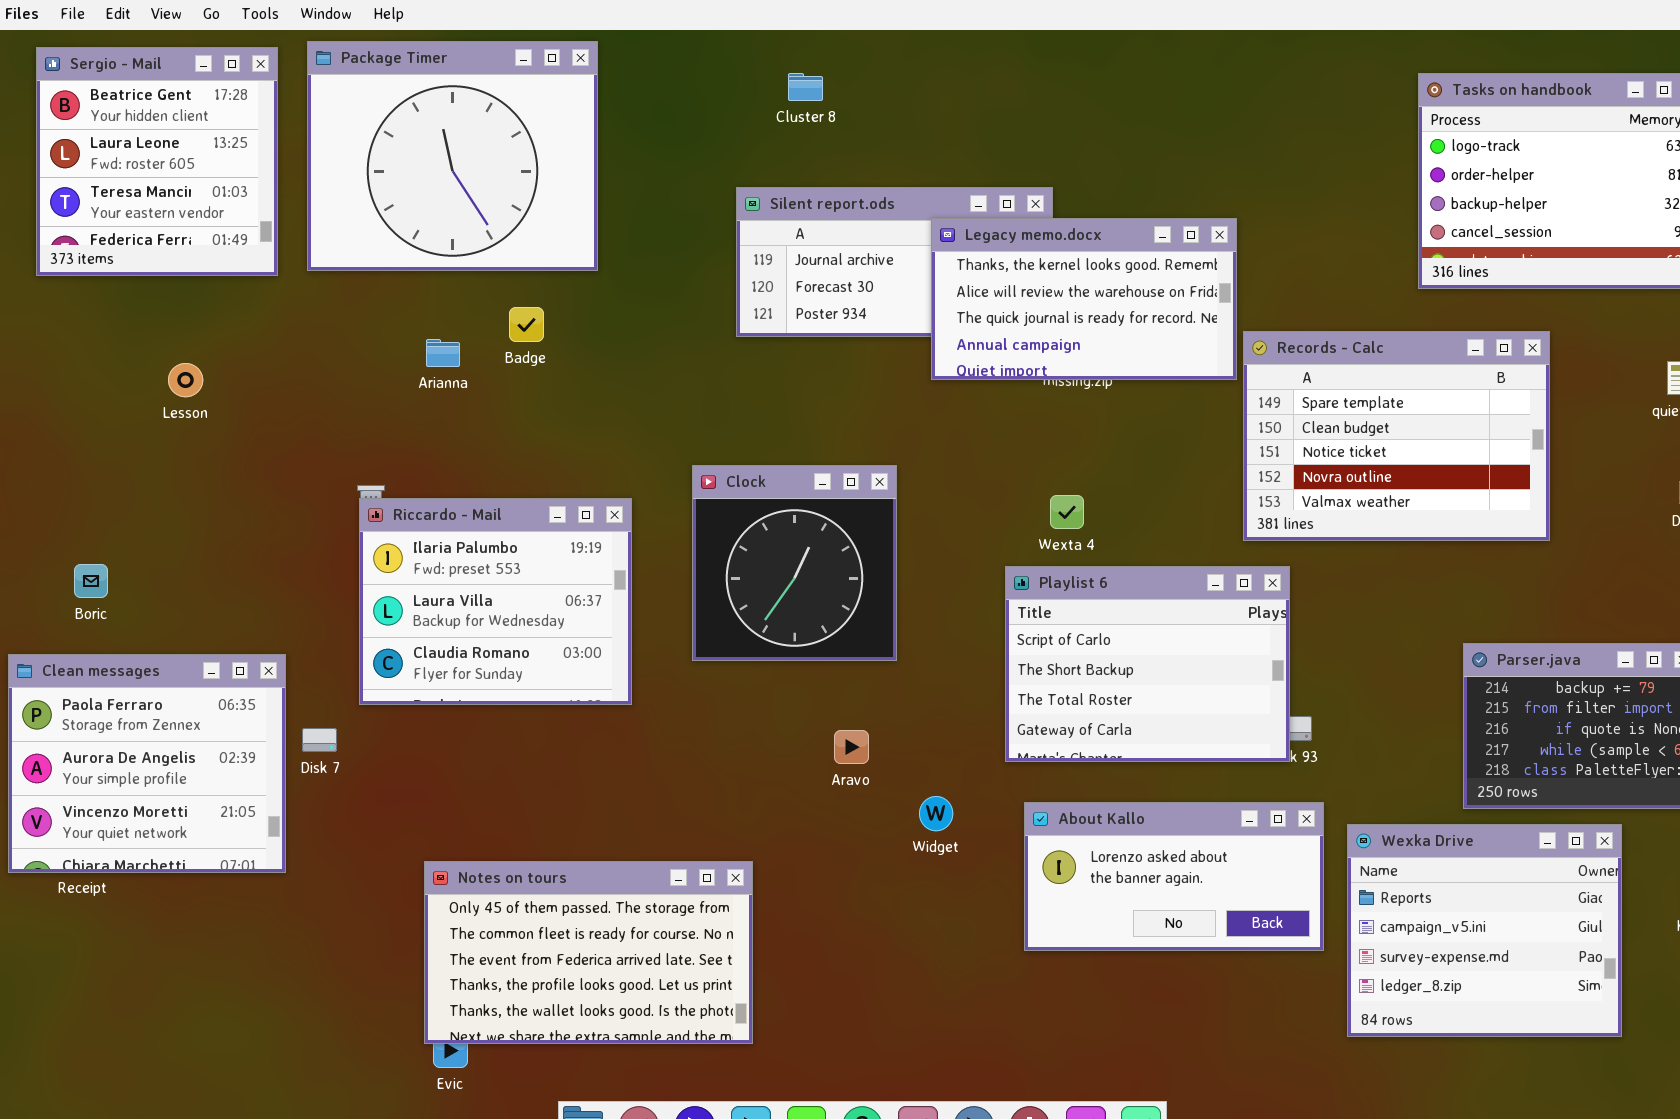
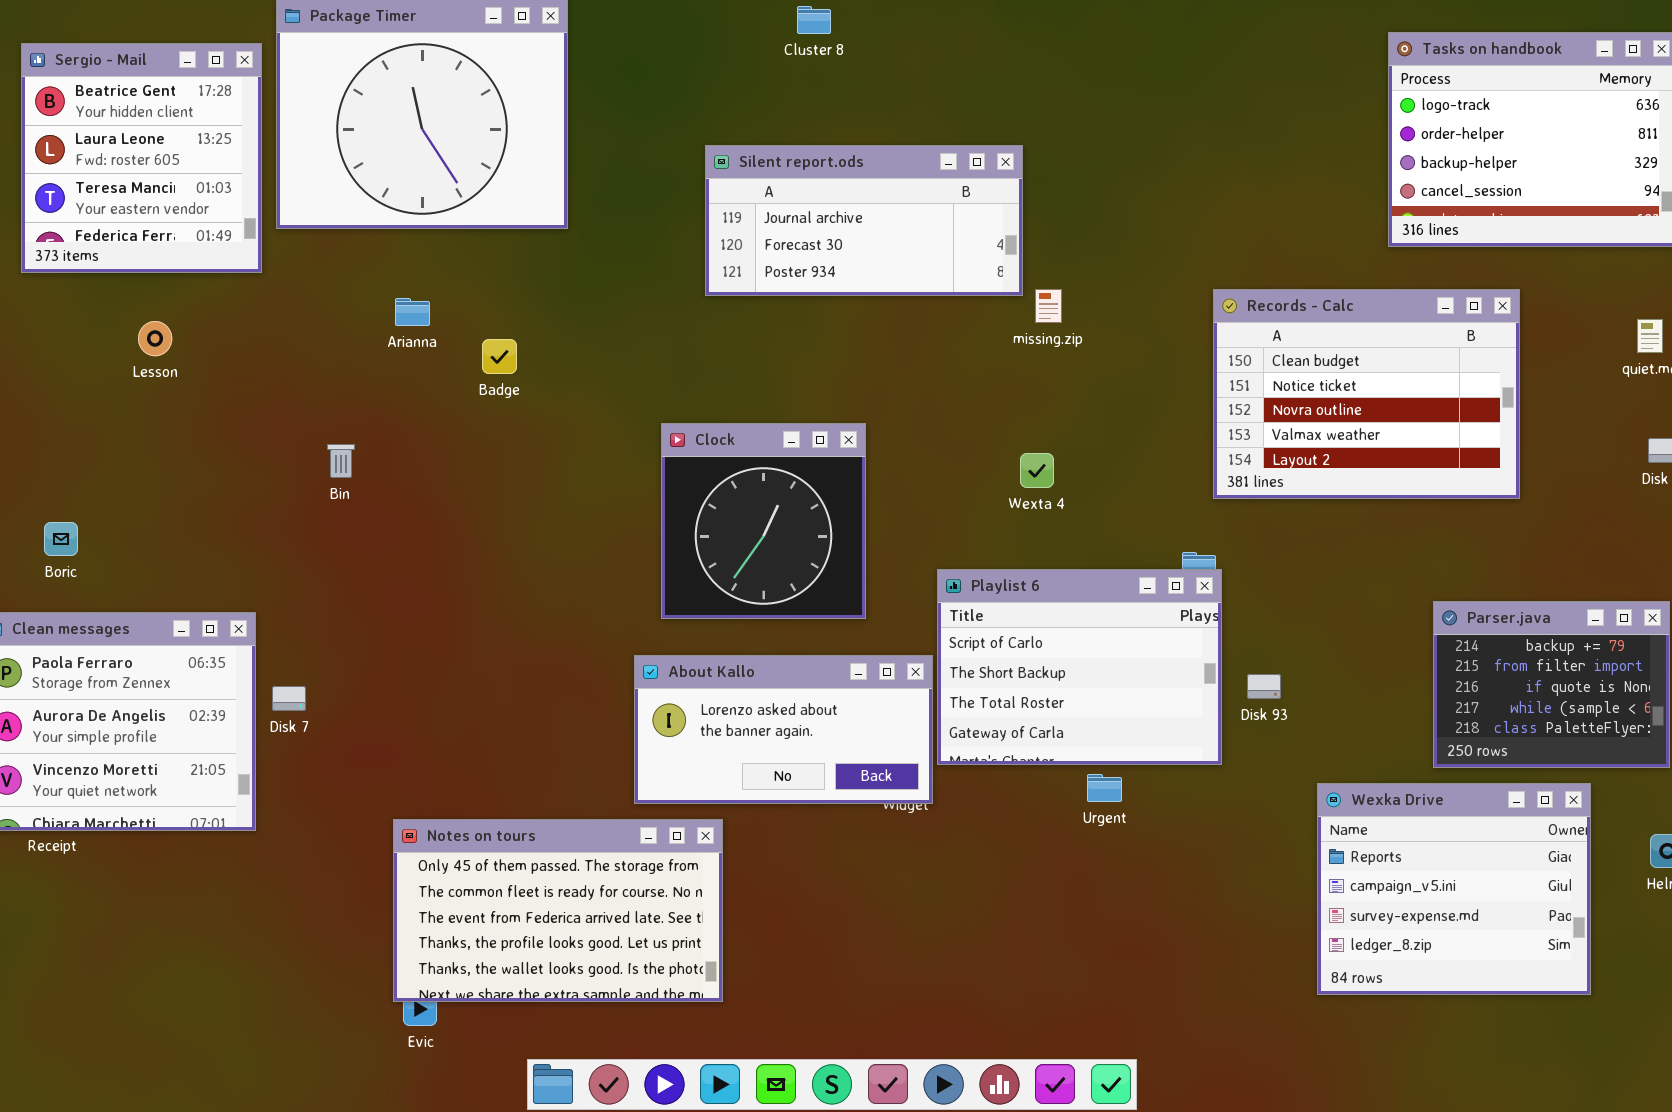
Sergio - Mail: [36,47,278,276] -> [21,43,262,273], moved
Cluster 8: [788,73,823,101] -> [797,6,831,34], moved
Legacy memo.docx: [931,218,1237,380] -> none, closed
Badge: [509,307,544,342] -> [482,339,517,374], moved
Records - Calc: [1243,331,1550,541] -> [1213,289,1520,499], scrolled down 1 row
Riccardo - Mail: [359,498,632,705] -> none, closed
Playlist 6: [1005,566,1290,762] -> [937,569,1222,765], moved
About Kallo: [1024,802,1324,951] -> [634,655,933,804], moved

